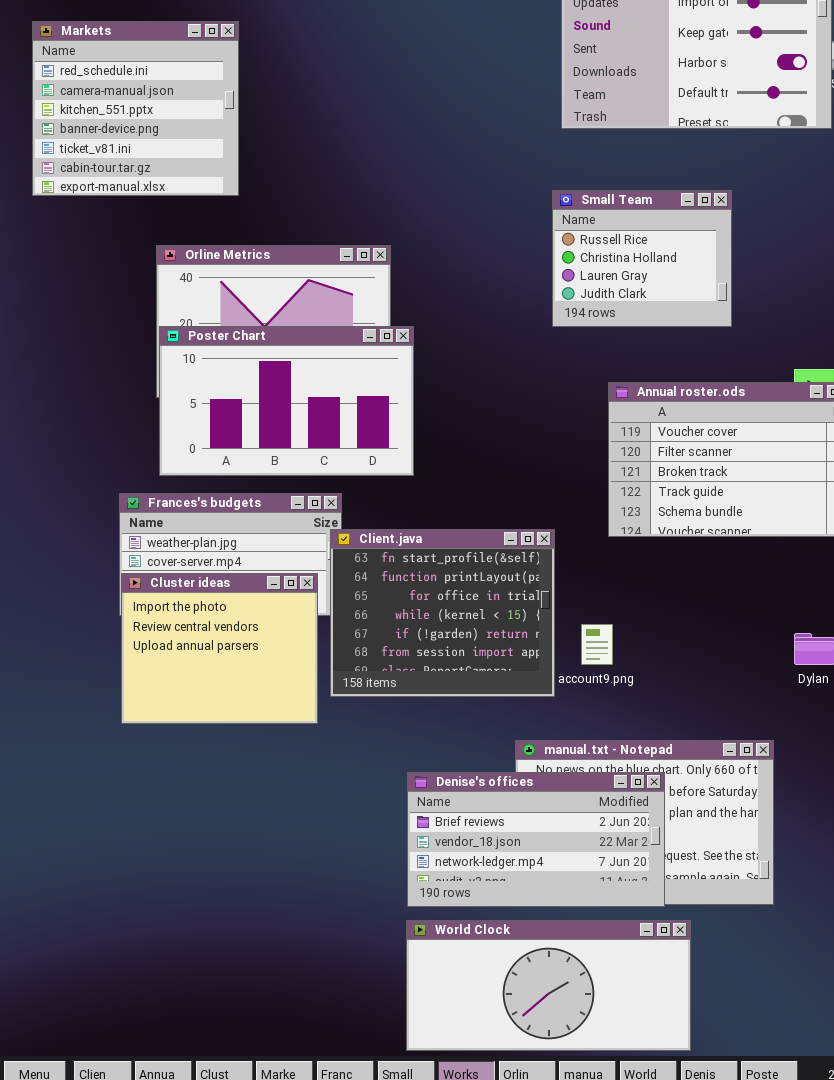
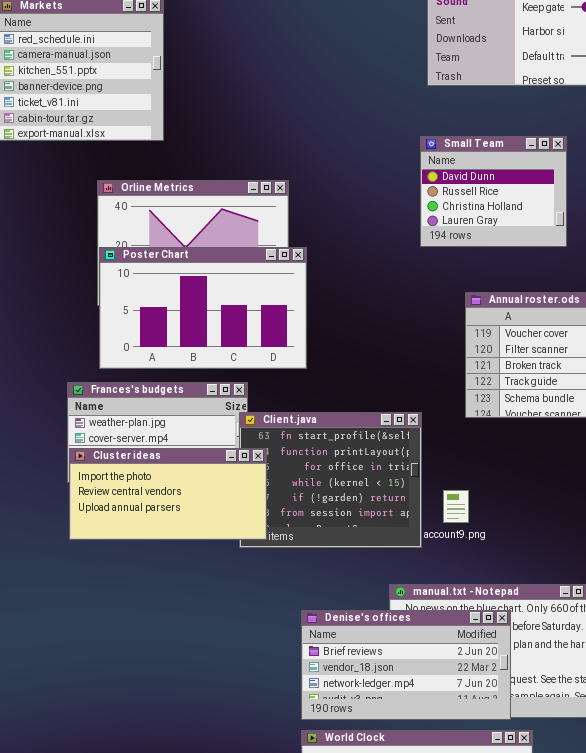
Small Team: [552,190,732,327] -> [420,136,567,247], scrolled up 1 row
Cluster ideas: [121,573,318,724] -> [69,448,267,540], resized

